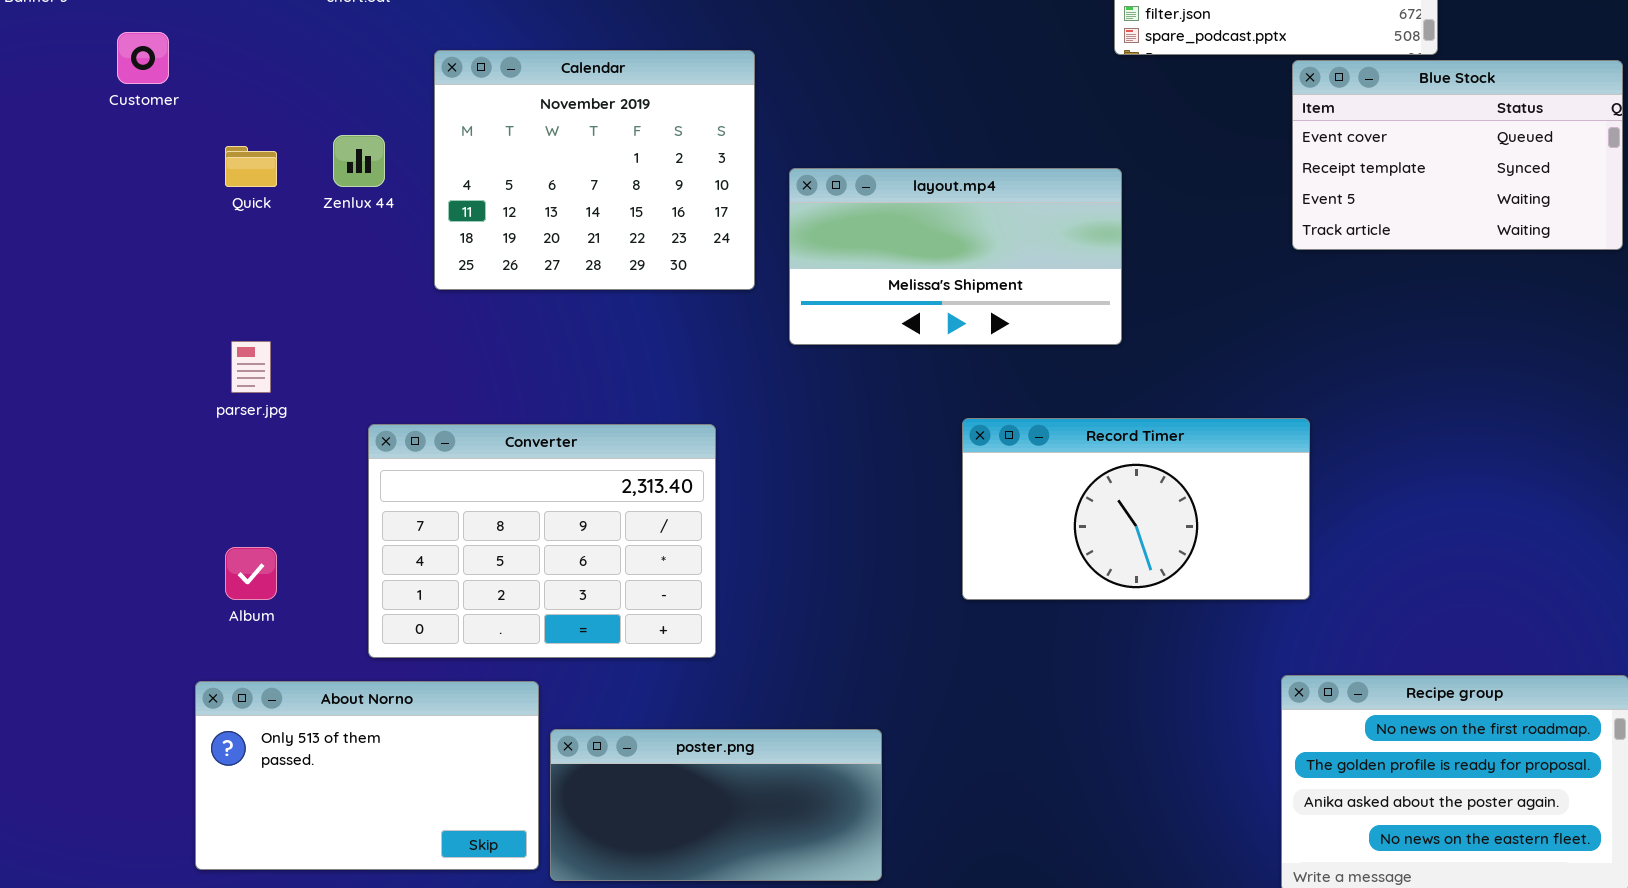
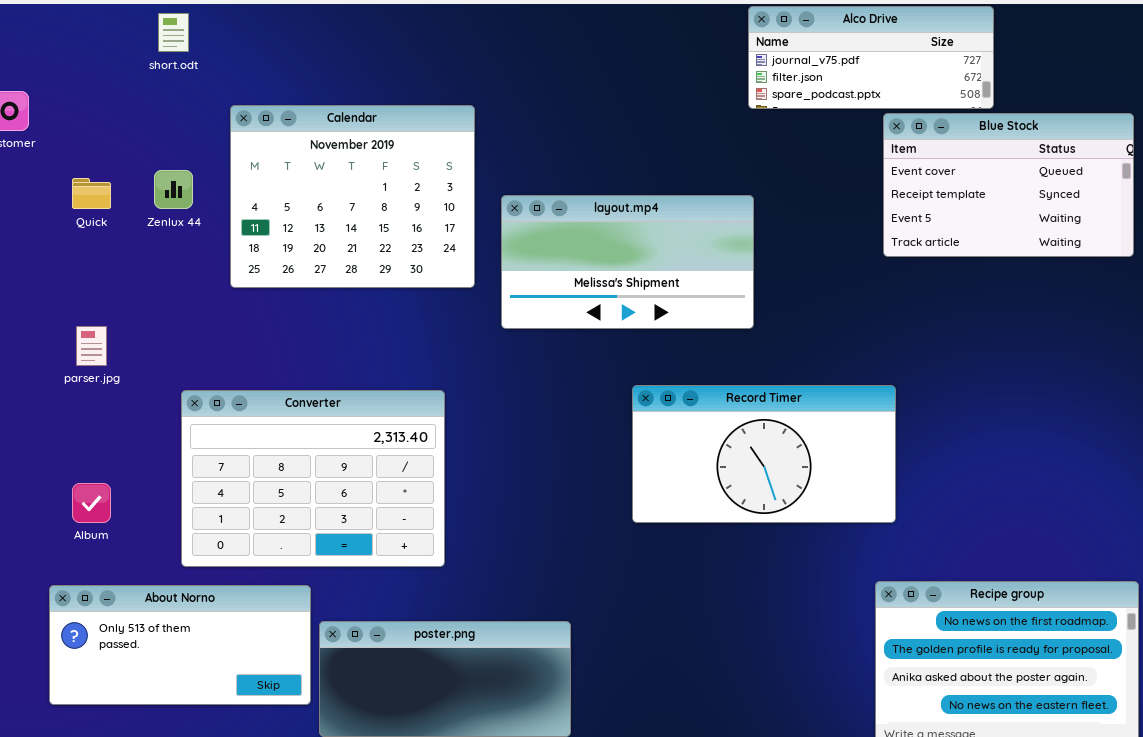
About Norno: [195,681,539,870] -> [49,585,311,705], resized

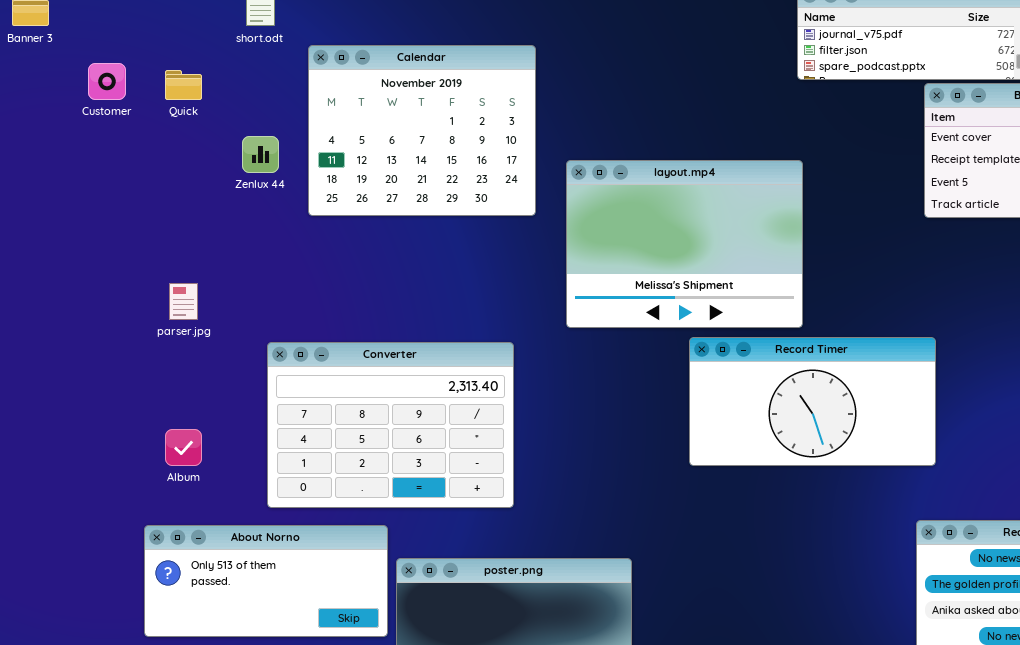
Calendar: [230,105,475,288] -> [308,45,536,216], moved
Quick: [72,178,111,209] -> [165,70,202,100], moved
layout.mp4: [501,195,754,329] -> [566,160,803,328], resized

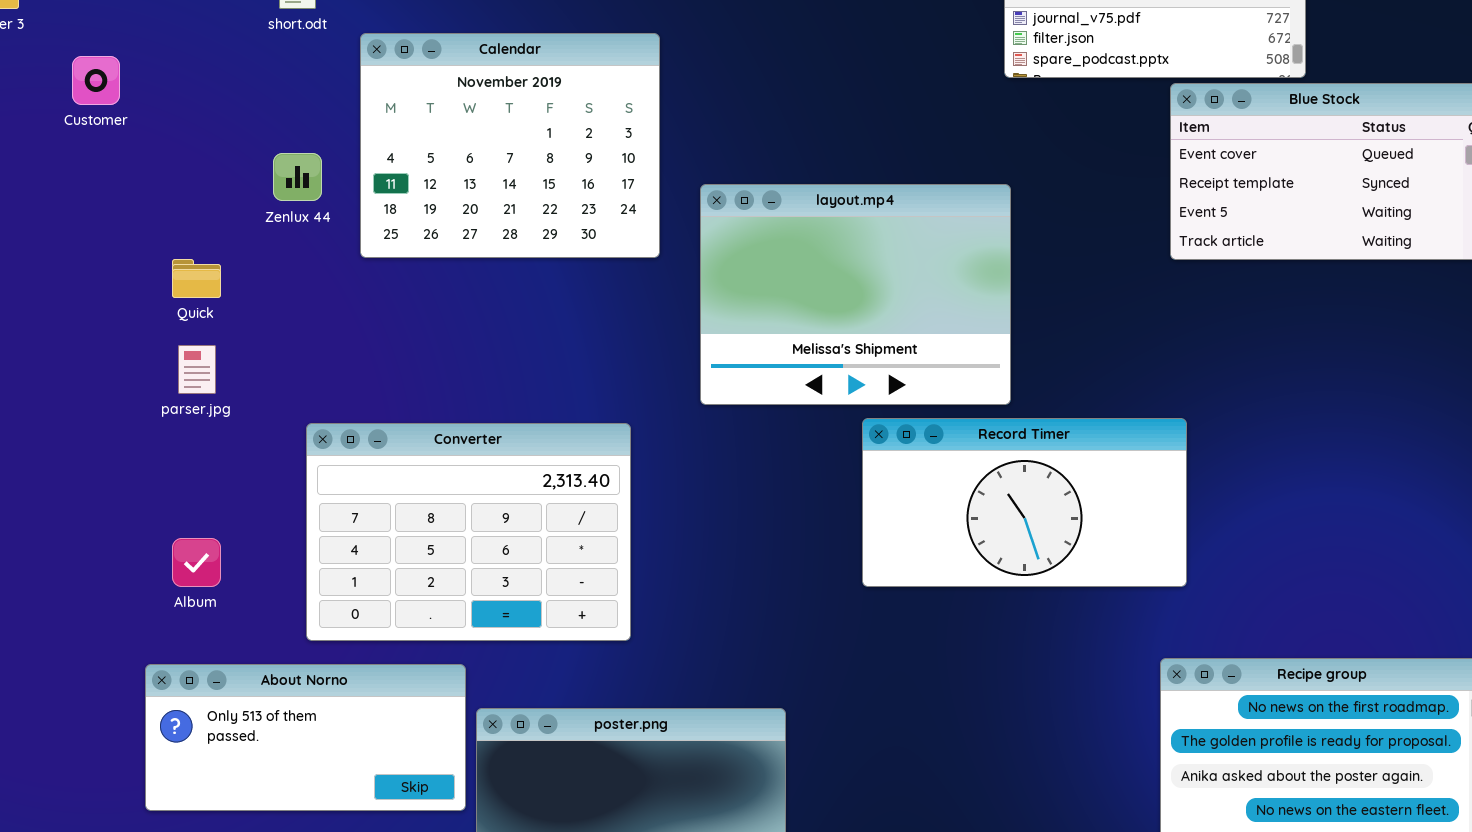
Quick: [165,70,202,100] -> [172,259,221,298], moved

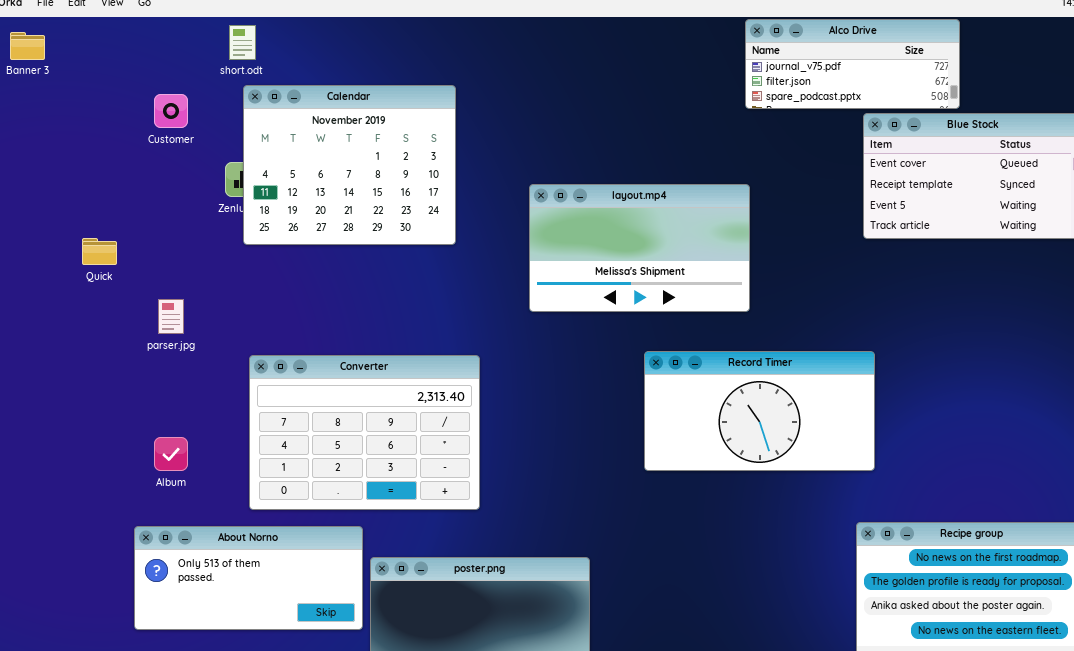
Calendar: [360,33,660,258] -> [243,85,456,245], moved
Customer: [72,56,120,105] -> [154,94,188,128], moved
layout.mp4: [700,184,1011,405] -> [529,184,750,312], resized
Quick: [172,259,221,298] -> [82,238,117,265], moved

